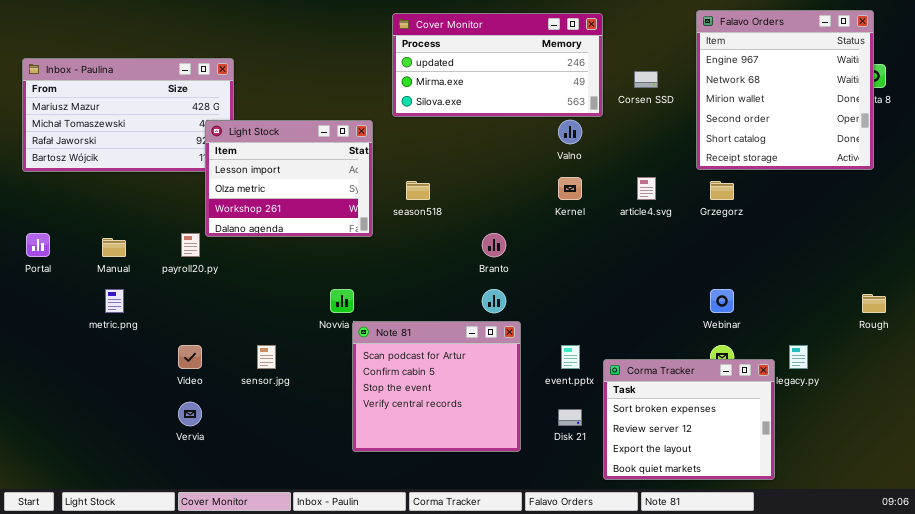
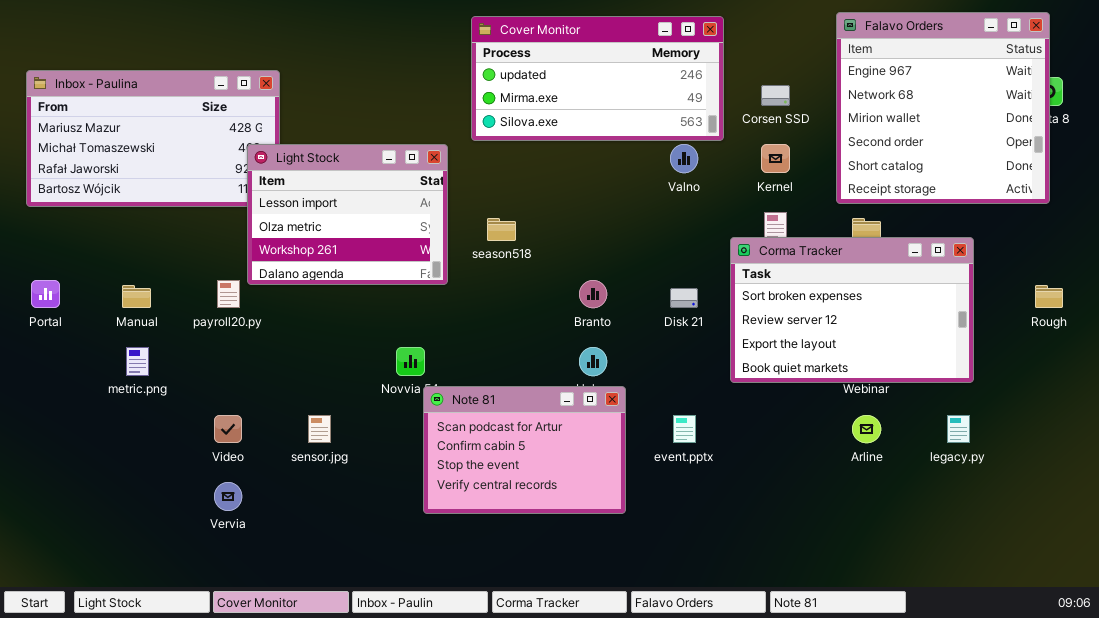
Kernel: [558,177,582,200] -> [761,144,790,173], moved
Rough: [862,294,886,313] -> [1035,285,1063,308], moved
Note 81: [352,321,521,452] -> [423,386,626,514], resized
Corma Tracker: [603,359,775,480] -> [730,237,974,383], moved, resized
Disk 21: [558,409,582,426] -> [670,288,698,308], moved

